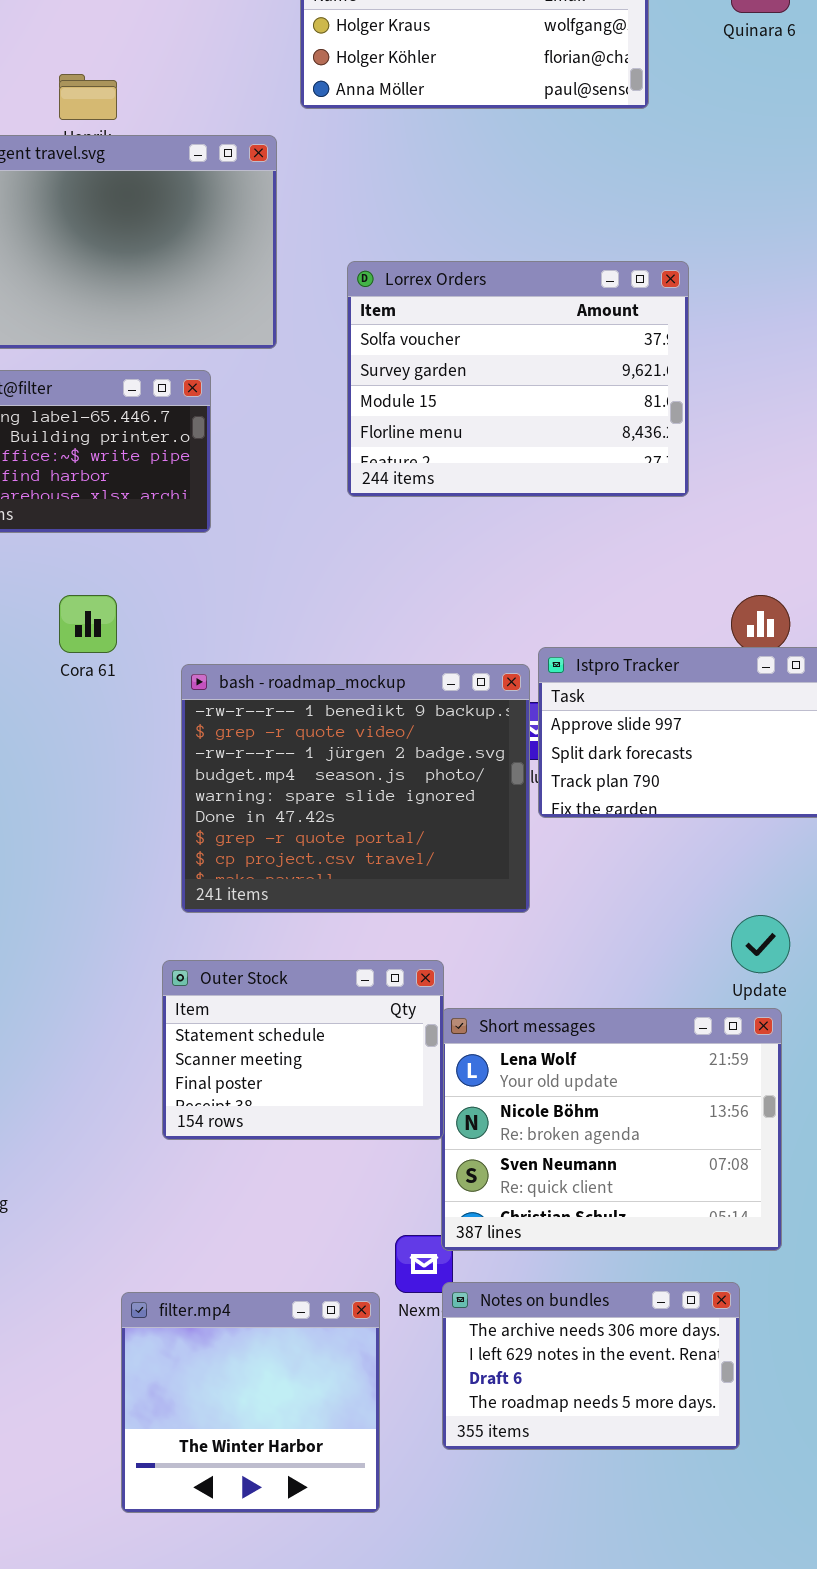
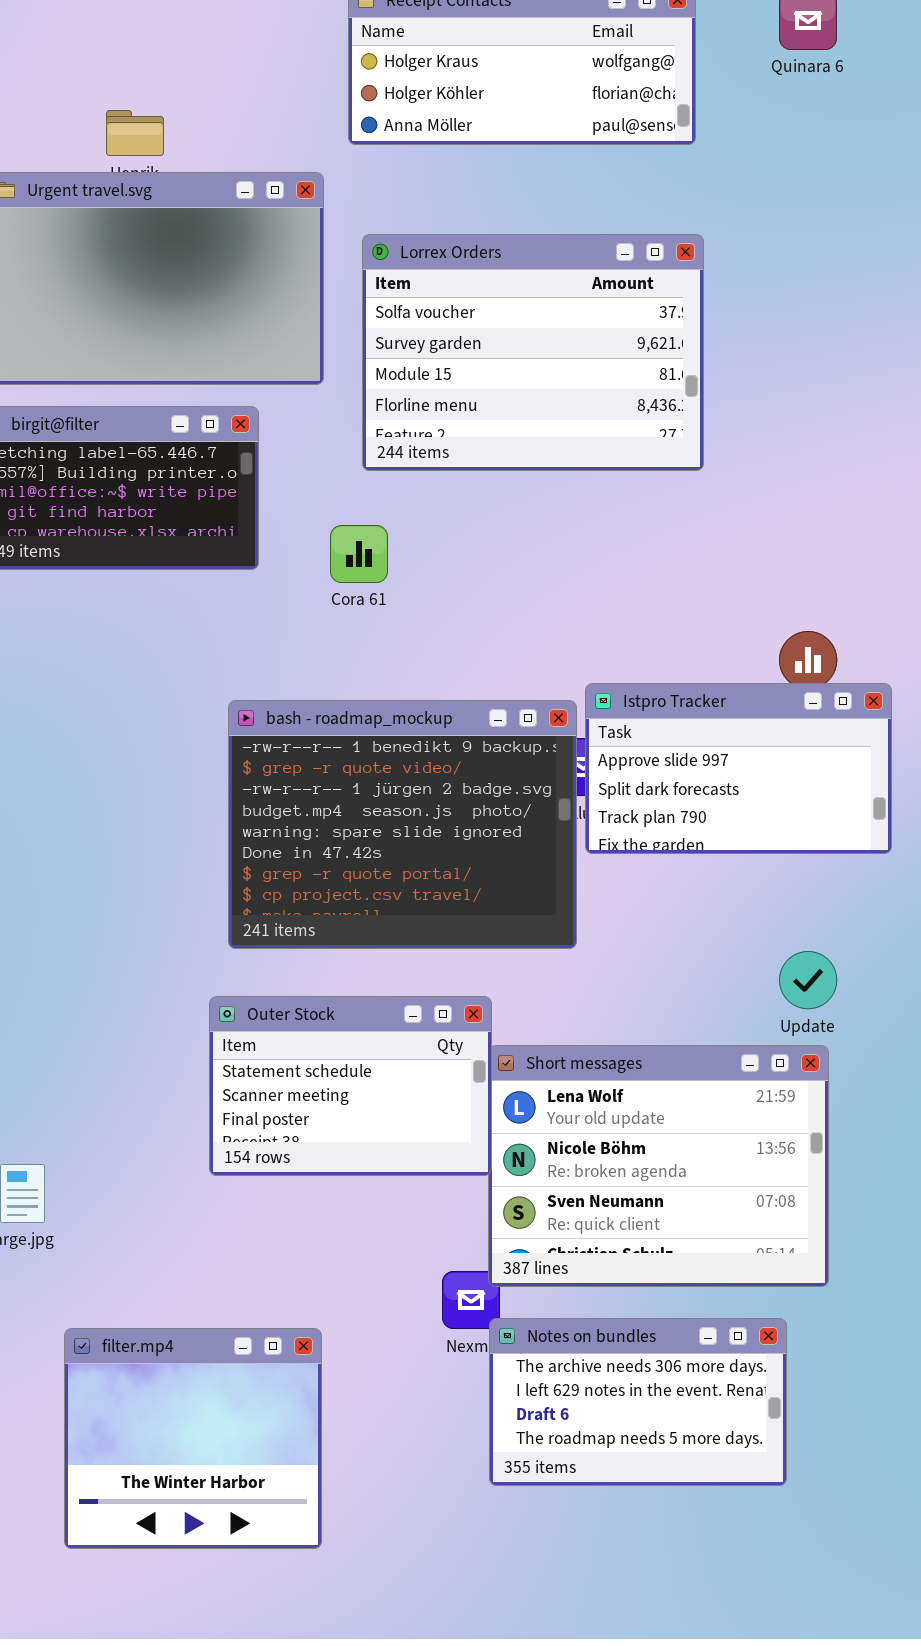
Lorrex Orders: [347,261,689,497] -> [362,234,704,471], moved
Cora 61: [59,595,117,653] -> [330,525,388,583], moved
filter.mp4: [121,1292,380,1513] -> [64,1328,322,1549], moved

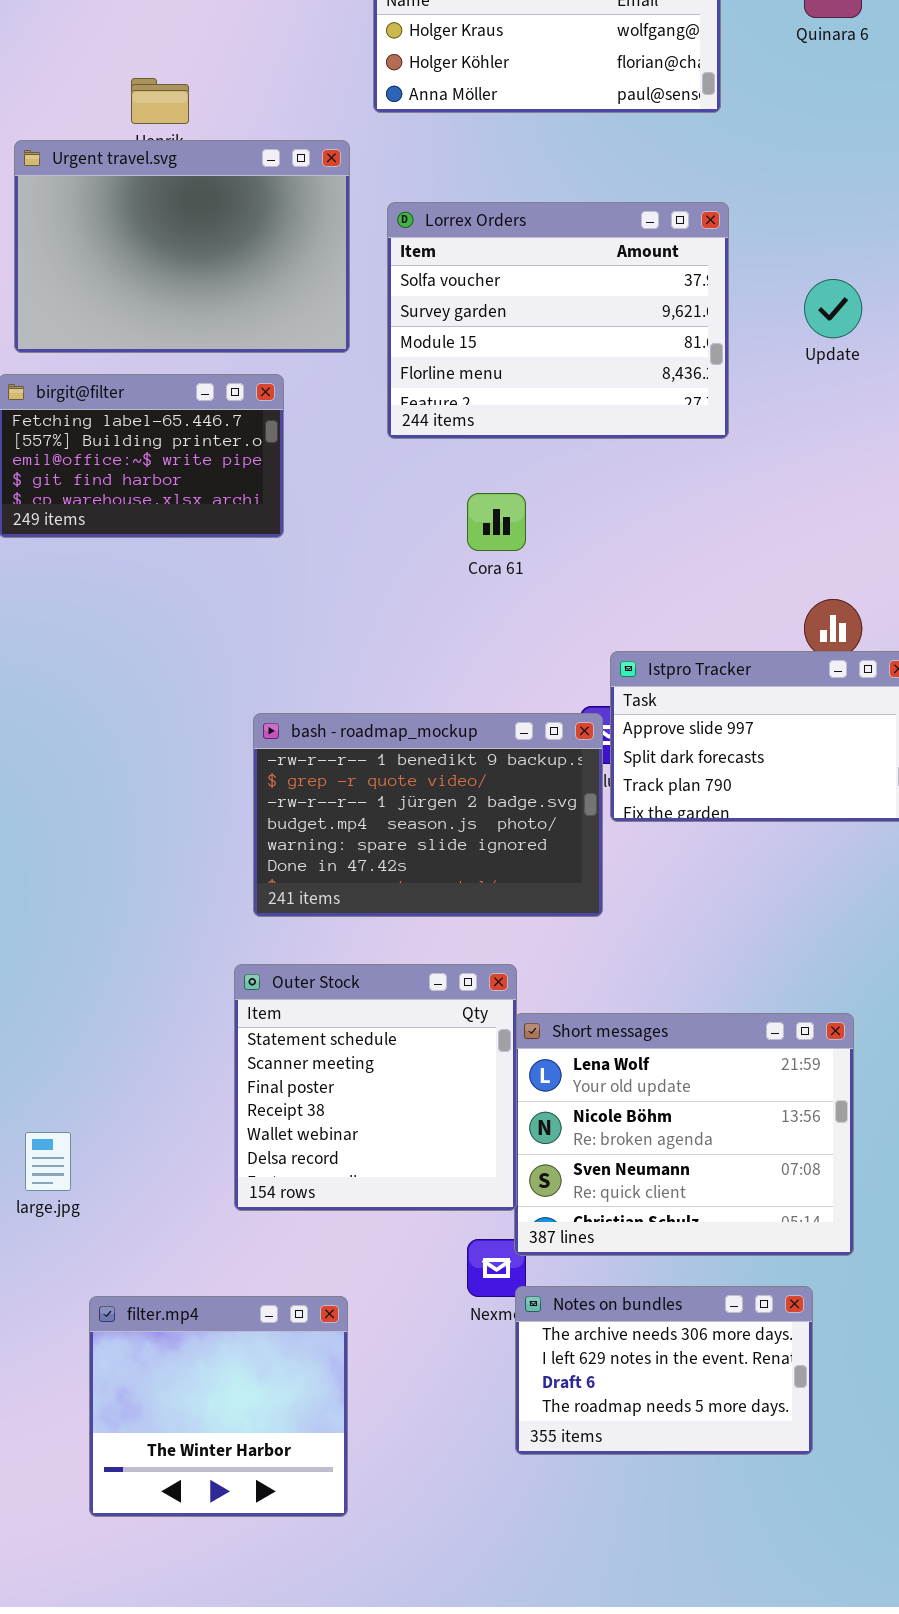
Cora 61: [330,525,388,583] -> [467,493,526,551], moved
bash - roadmap_mockup: [228,700,577,949] -> [253,713,603,917], resized
Update: [779,951,837,1009] -> [804,279,862,338], moved
Outer Stock: [209,996,492,1176] -> [234,964,517,1211], resized

